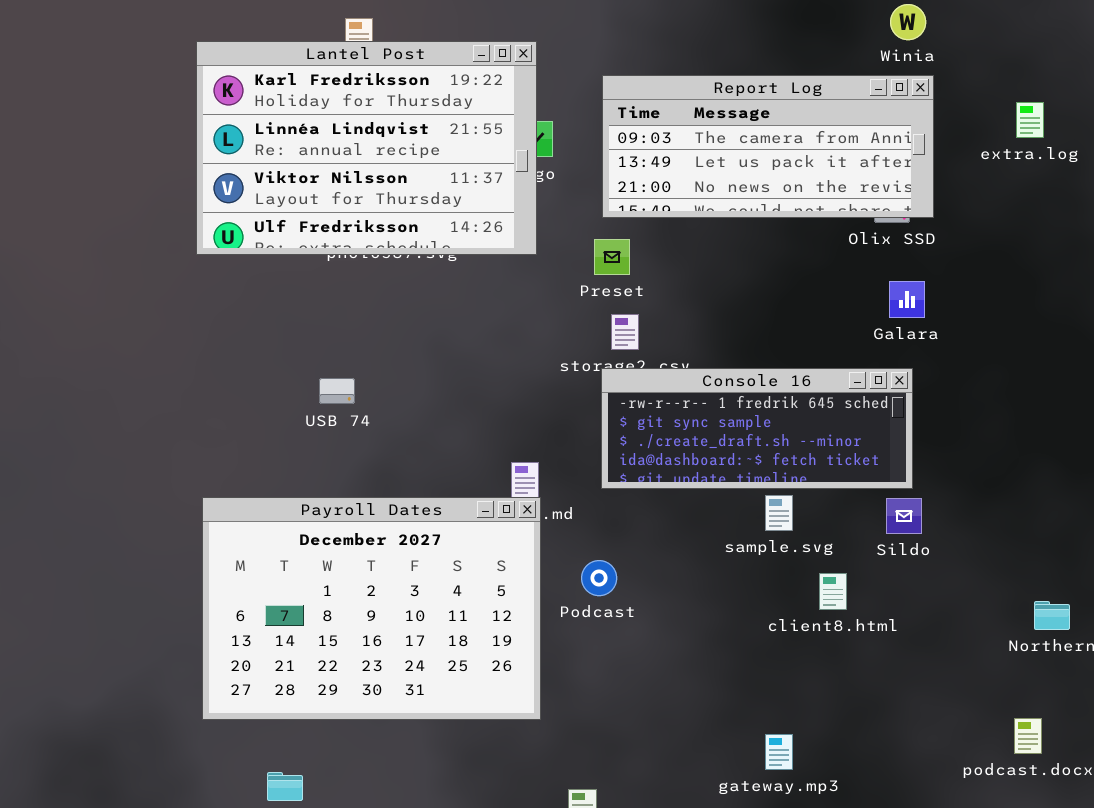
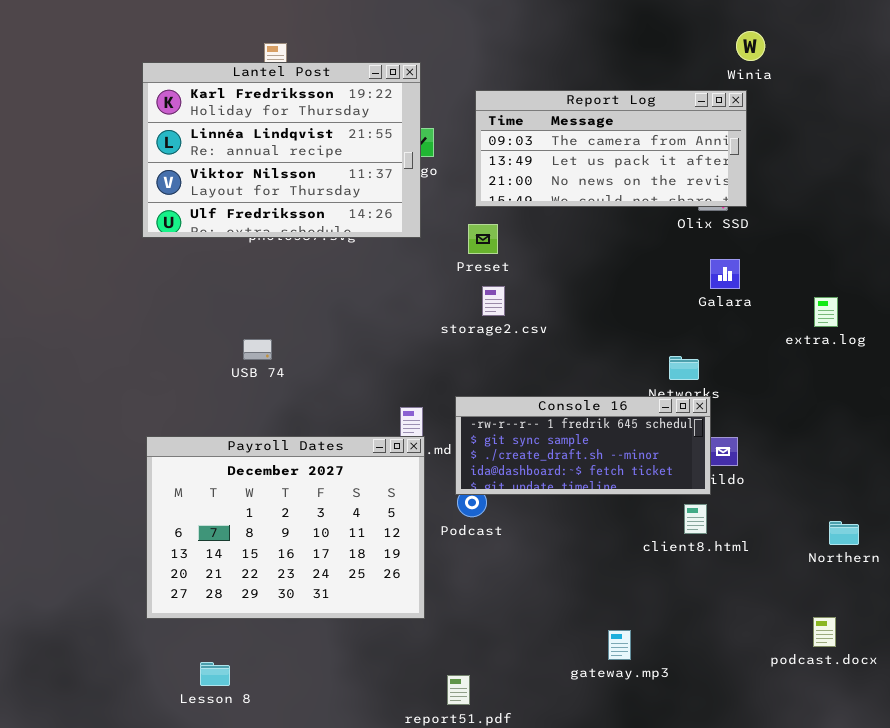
Winia: [890,4,926,40] -> [736,31,765,61], moved
extra.log: [1016,102,1044,138] -> [814,297,838,327], moved
Console 16: [601,368,913,489] -> [455,396,711,495], moved
client8.html: [819,573,847,610] -> [684,504,707,534], moved

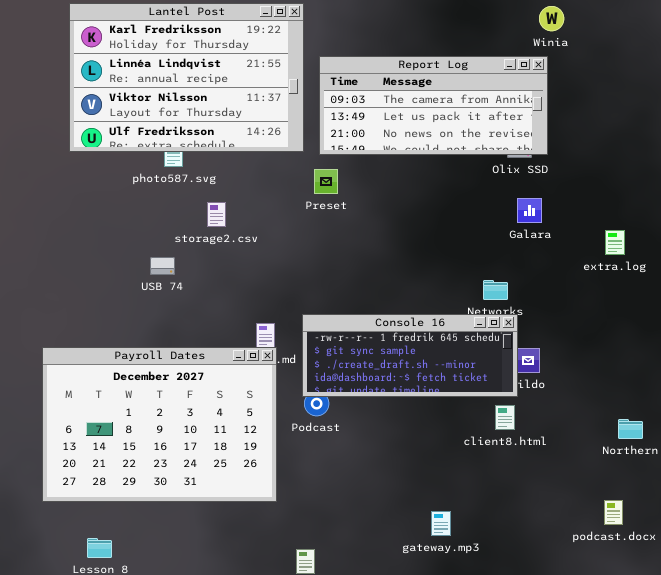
Lantel Post: [142,62,421,238] -> [69,3,304,152], moved
storage2.csv: [482,286,505,316] -> [207,202,226,227], moved
USB 74: [243,339,272,360] -> [150,257,175,275], moved

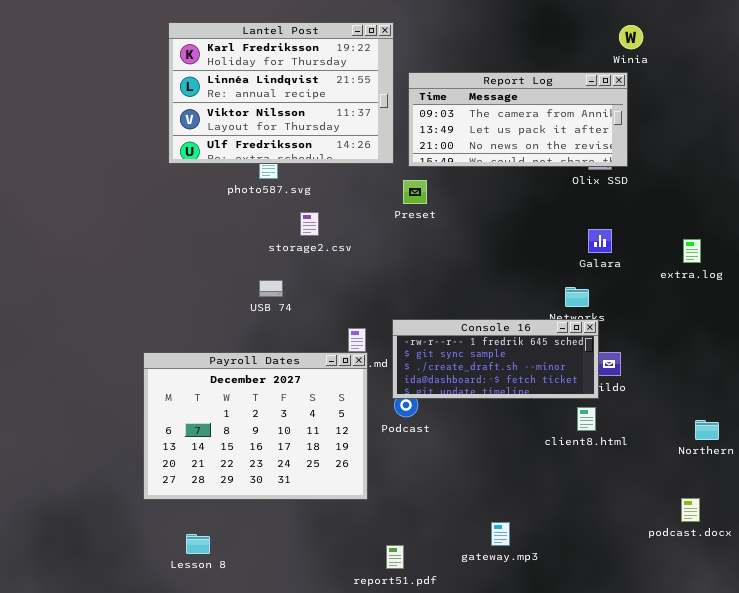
Galara: [517,198,542,223] -> [588,229,612,253], moved
USB 74: [150,257,175,275] -> [259,280,283,297], moved
gateway.mp3: [431,511,451,536] -> [491,522,510,546], moved

